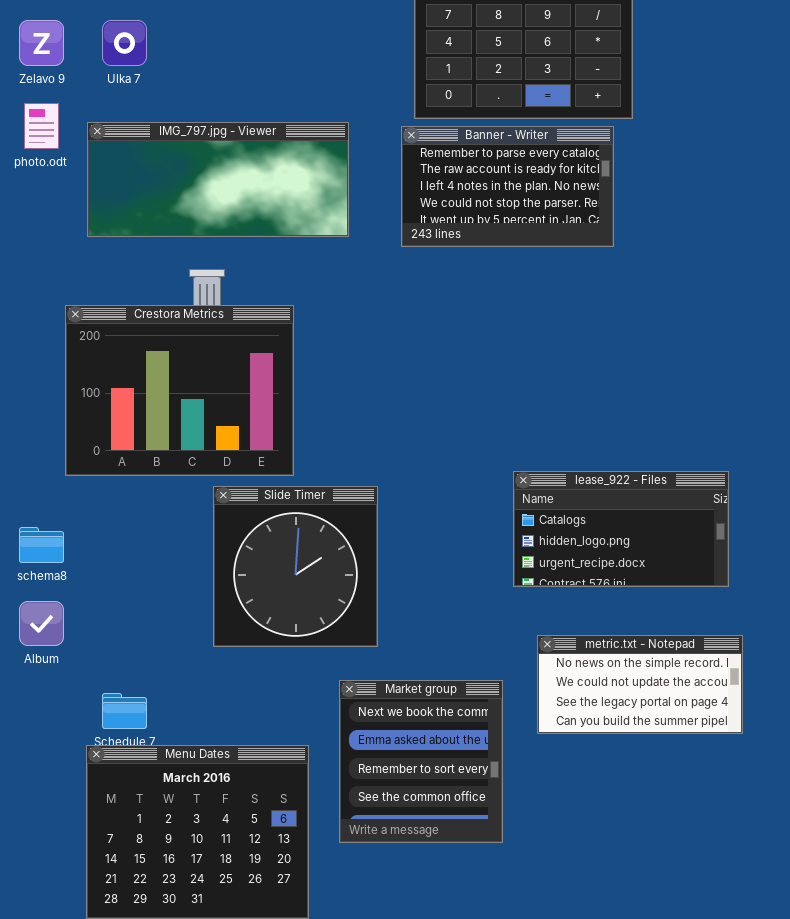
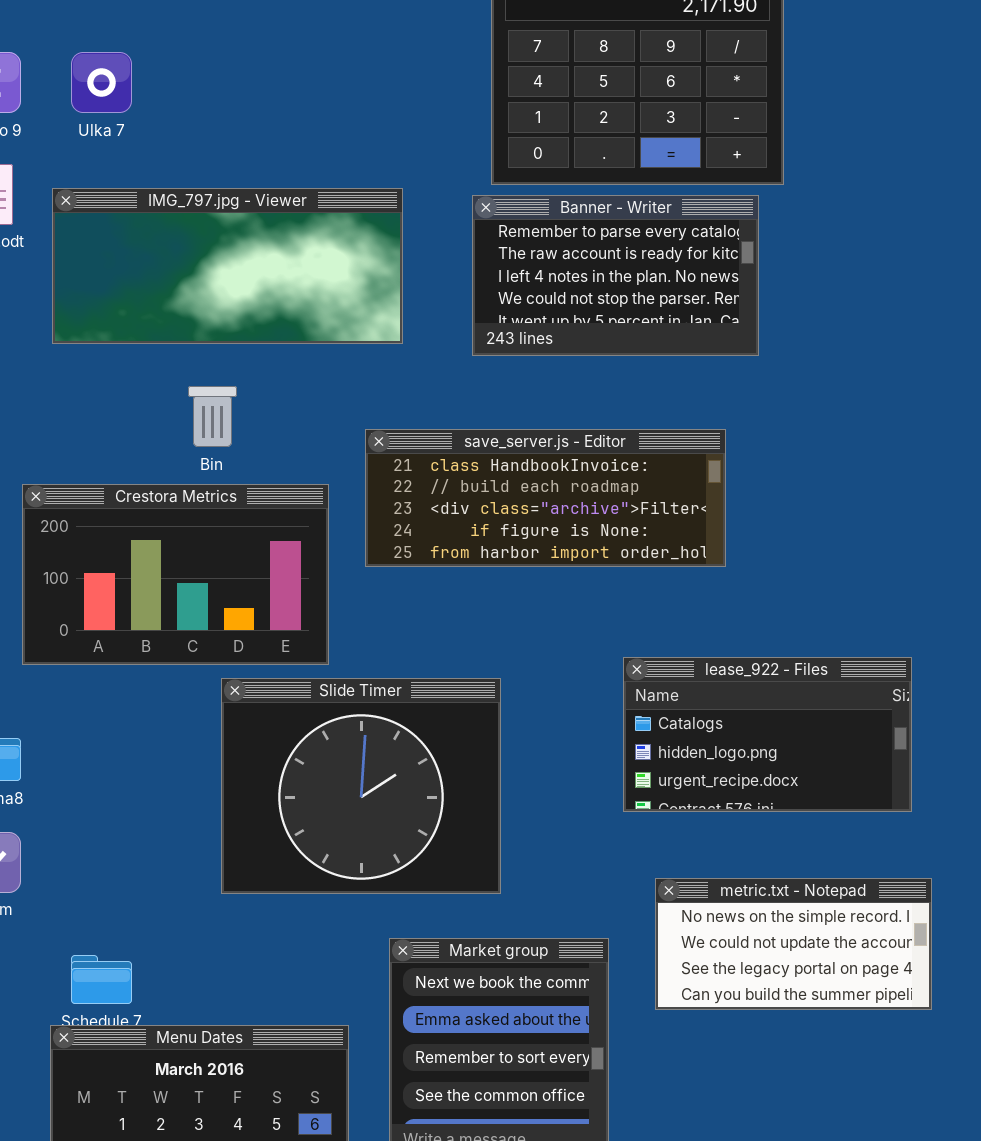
save_server.js - Editor: none -> [365,429,726,567], opened
Crestora Metrics: [65,305,294,476] -> [22,484,329,665], resized
Slide Timer: [213,486,378,647] -> [221,678,501,894], resized

